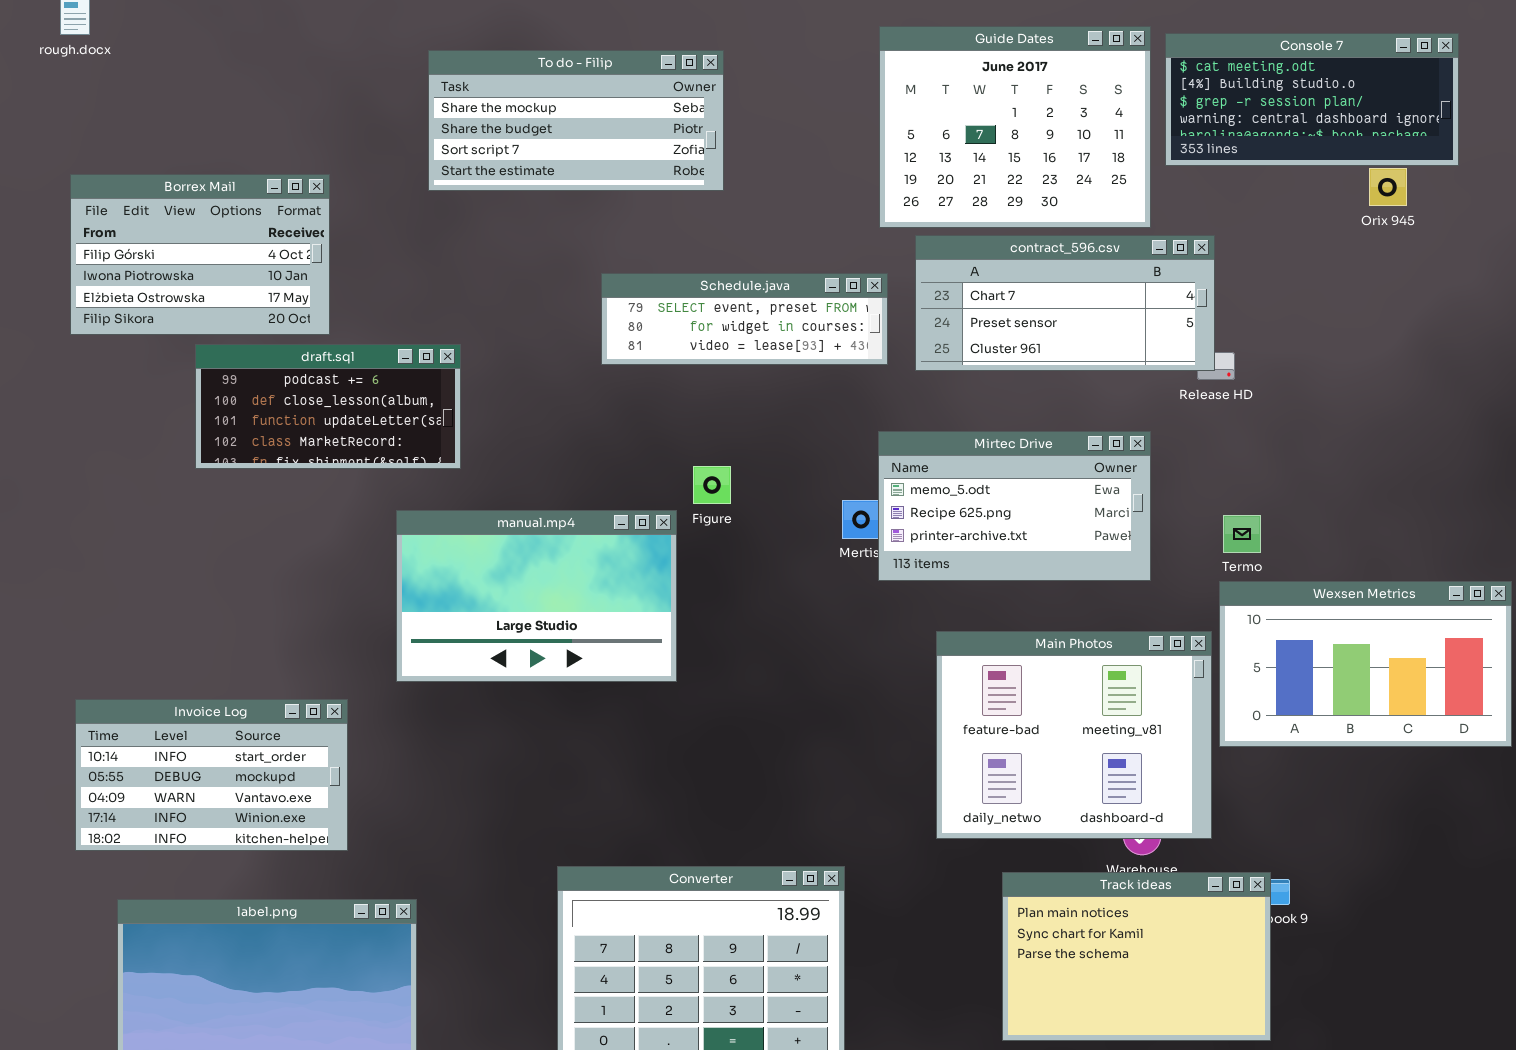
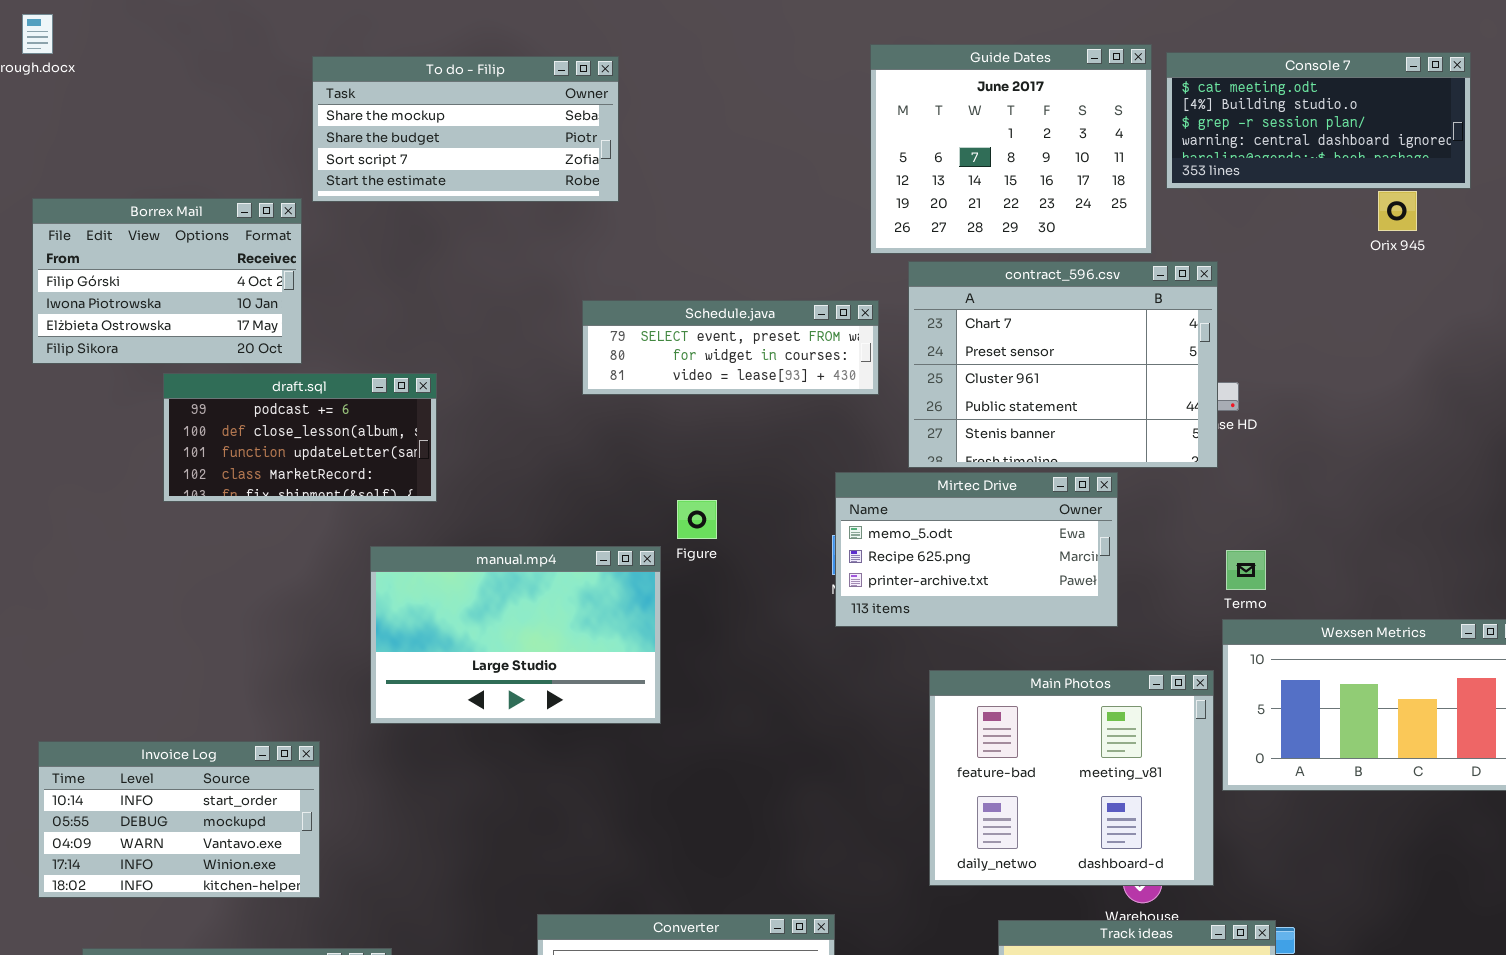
To do - Filip: [428,50,724,191] -> [312,56,619,202], moved
contract_596.csv: [915,235,1215,371] -> [908,261,1218,468], resized
Mirtec Drive: [878,431,1151,581] -> [835,472,1118,627], moved

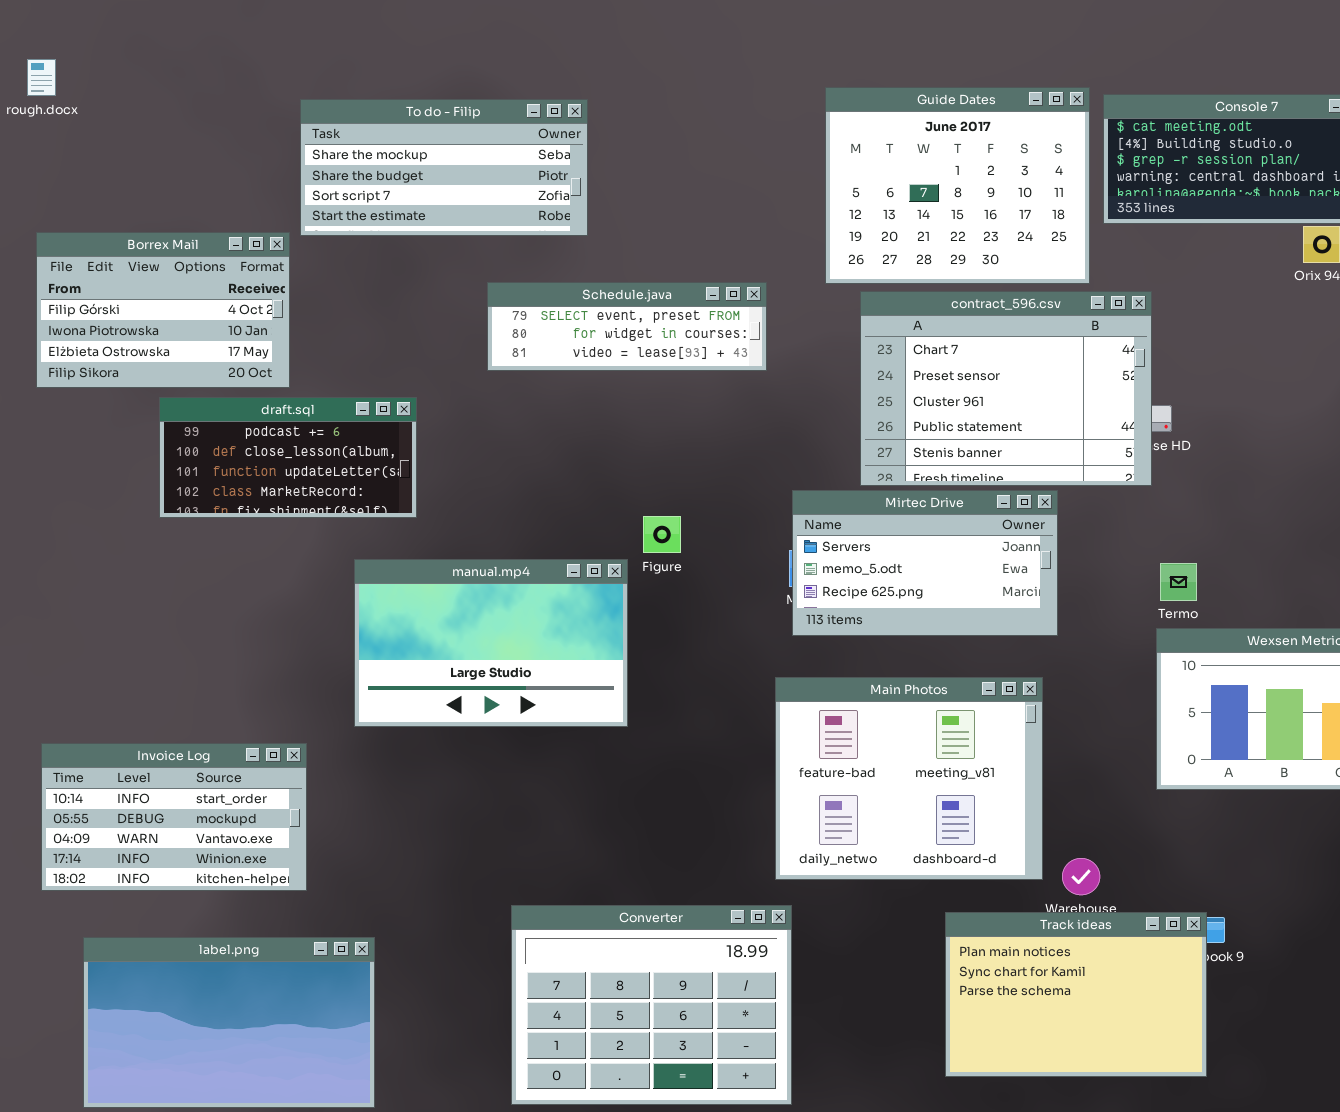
Schedule.java: [582,300,879,395] -> [487,282,767,371], moved
Mirtec Drive: [835,472,1118,627] -> [792,490,1058,636], scrolled up 1 row
Main Photos: [929,670,1214,886] -> [775,677,1043,880], moved

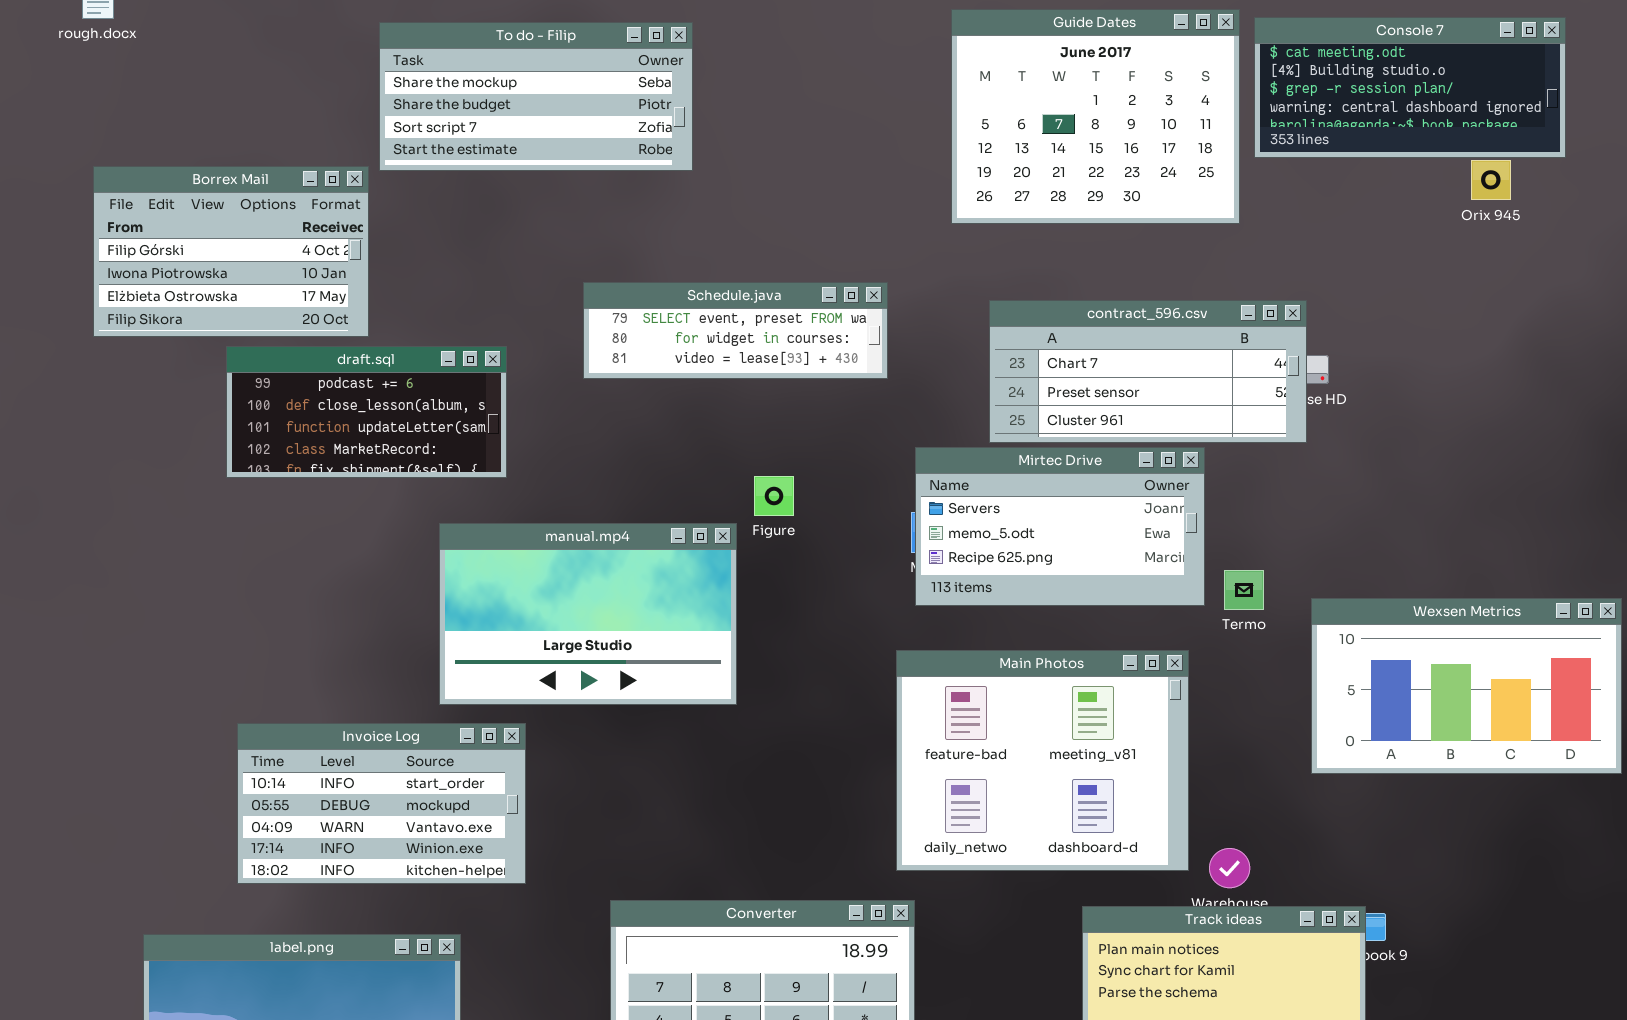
Schedule.java: [487,282,767,371] -> [583,282,888,379], moved
contract_596.csv: [860,291,1152,486] -> [989,300,1307,443], resized
Termo: [1160,563,1197,601] -> [1224,570,1264,610], moved
Invoice Log: [41,743,307,891] -> [237,723,526,884], moved

